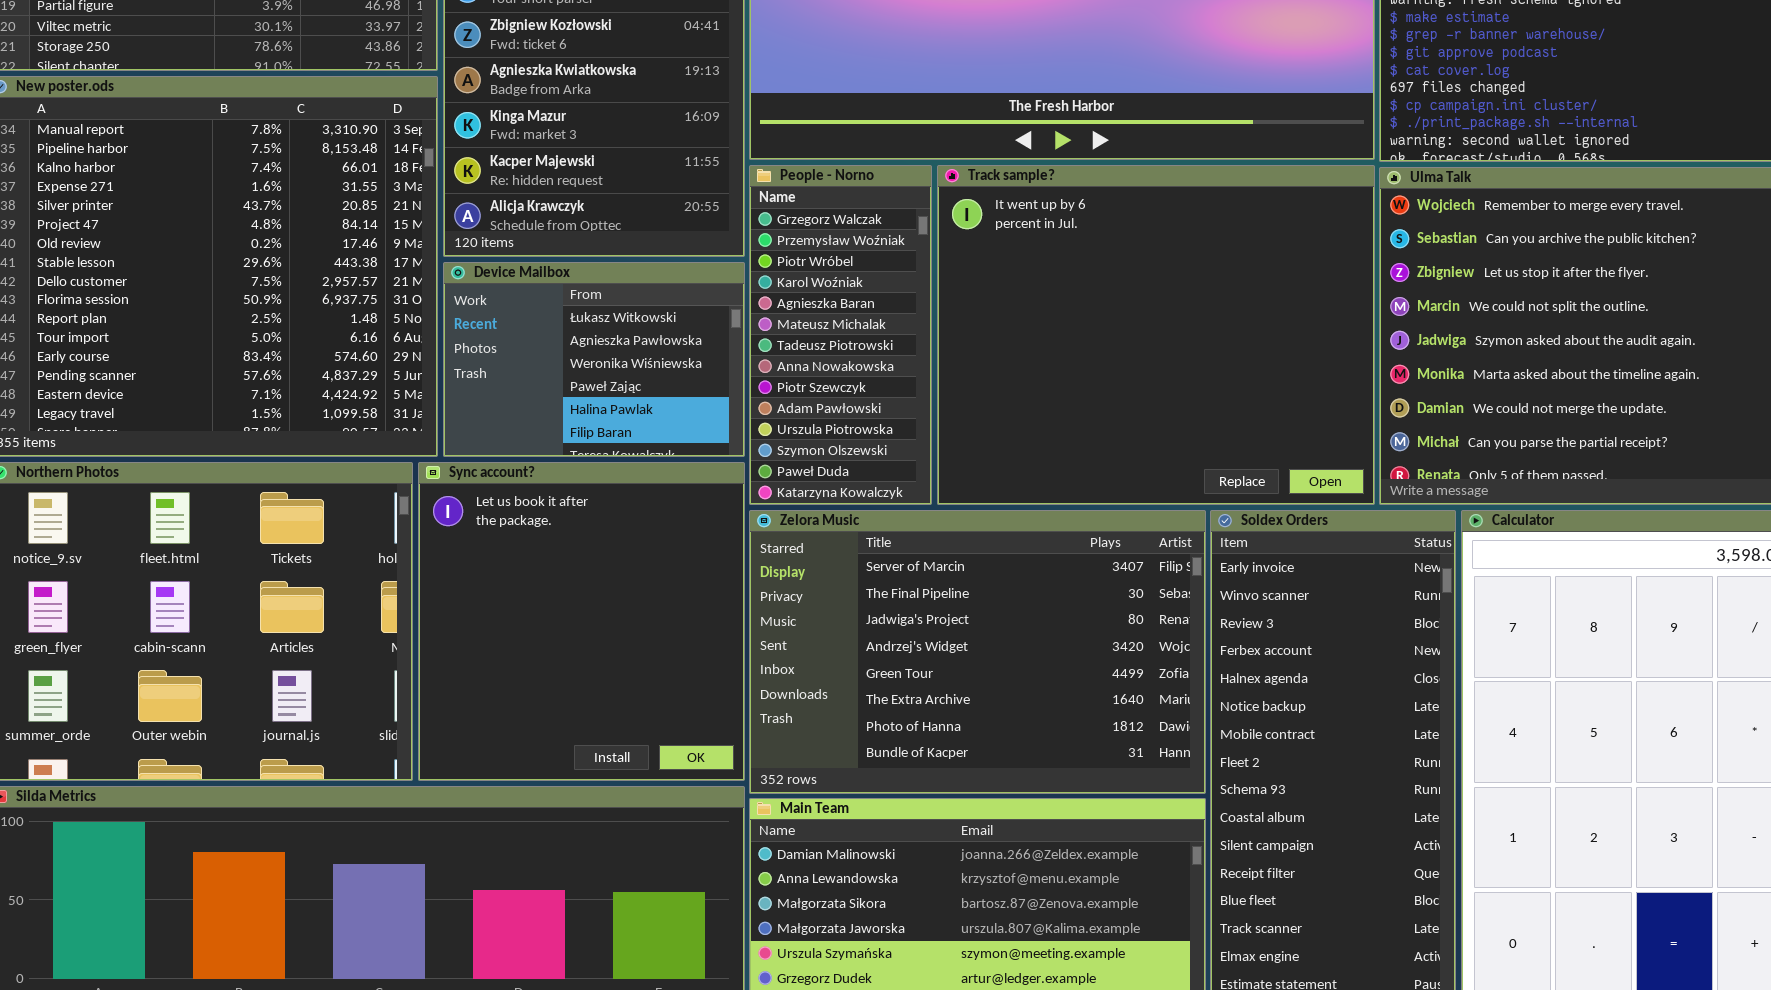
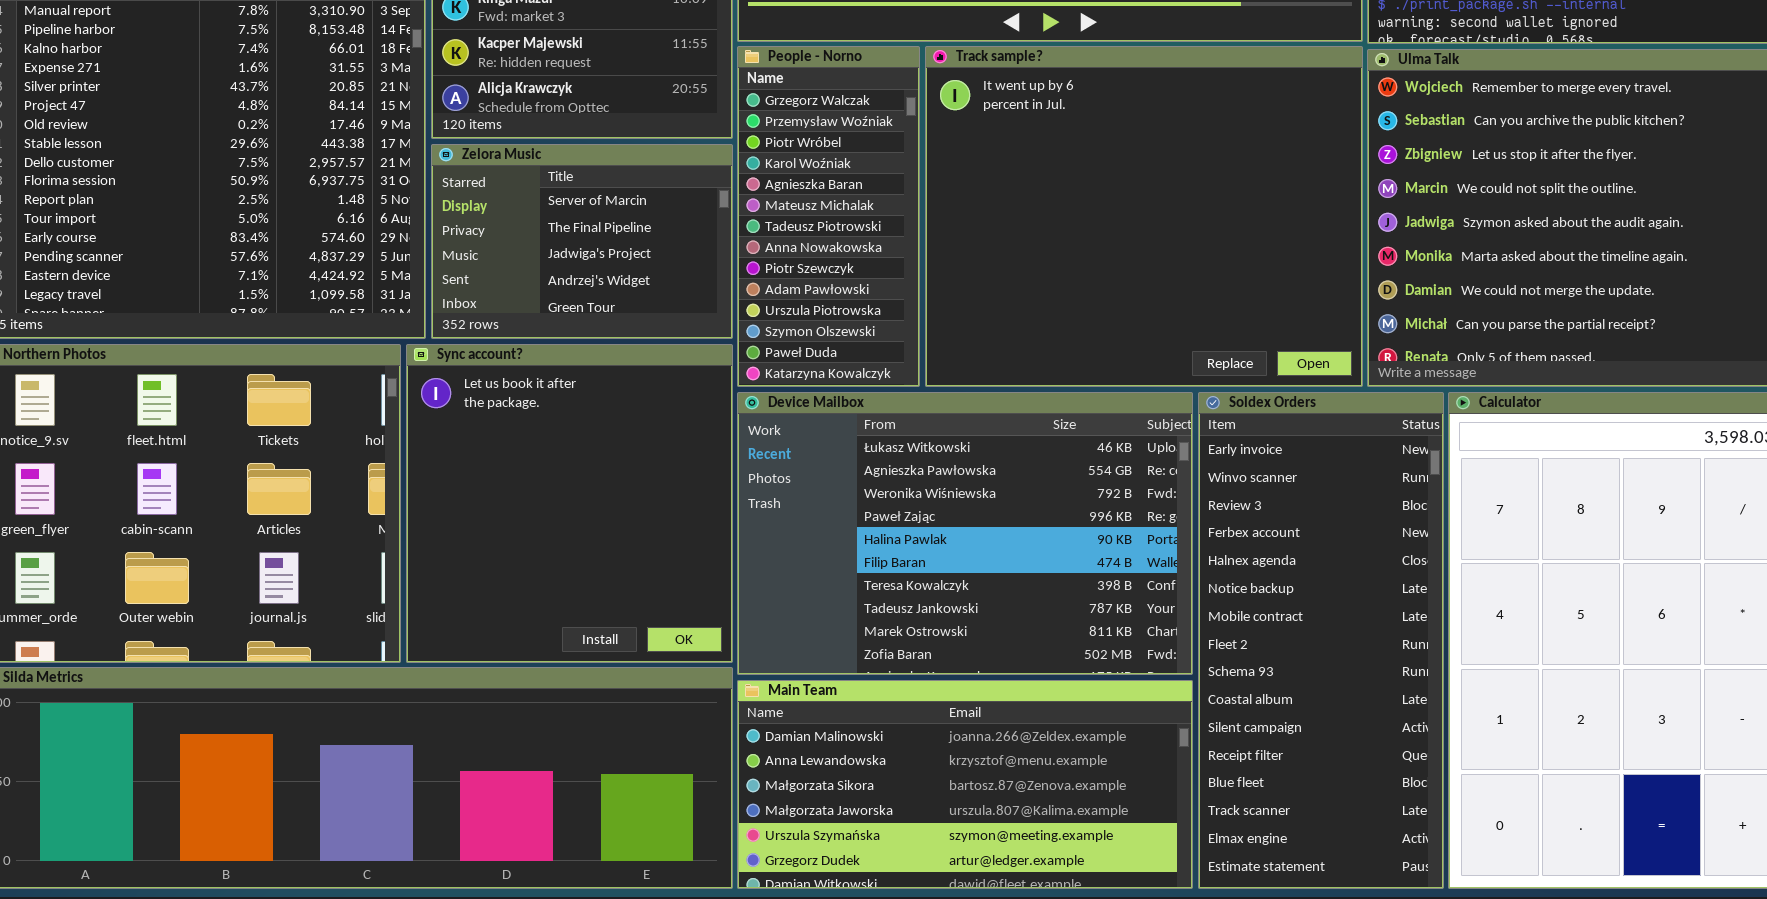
Device Mailbox: [443,262,745,457] -> [737,392,1193,675], moved, resized
Zelora Music: [749,510,1206,794] -> [431,144,733,339], moved, resized

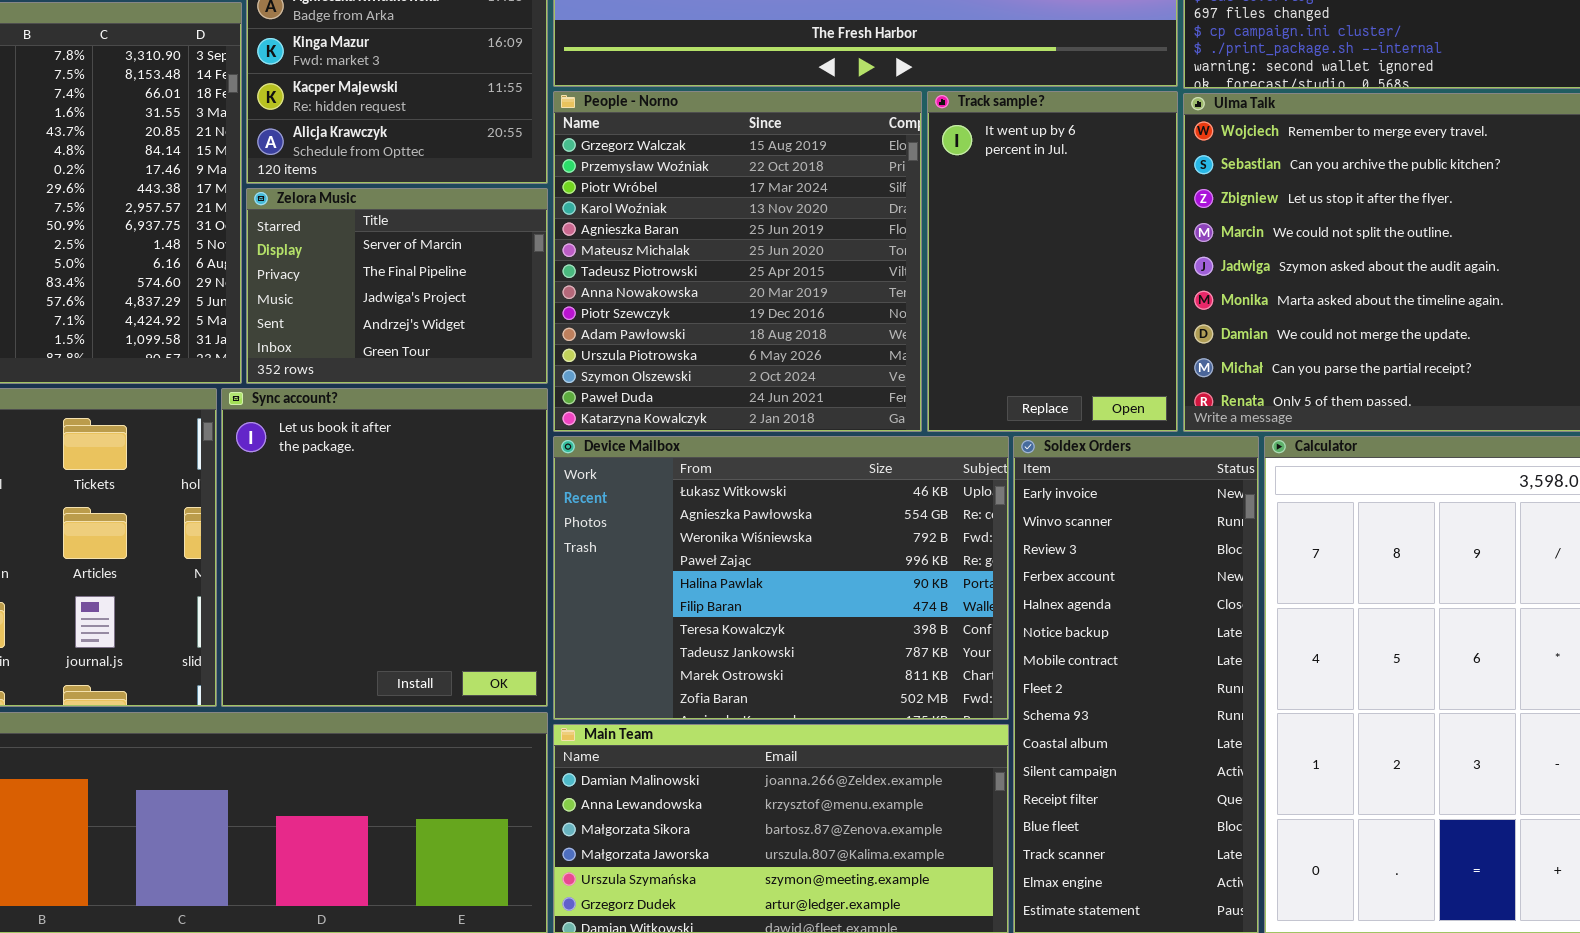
People - Norno: [737,46,920,387] -> [553,91,922,432], resized
Track sample?: [925,46,1363,387] -> [927,91,1178,432], resized

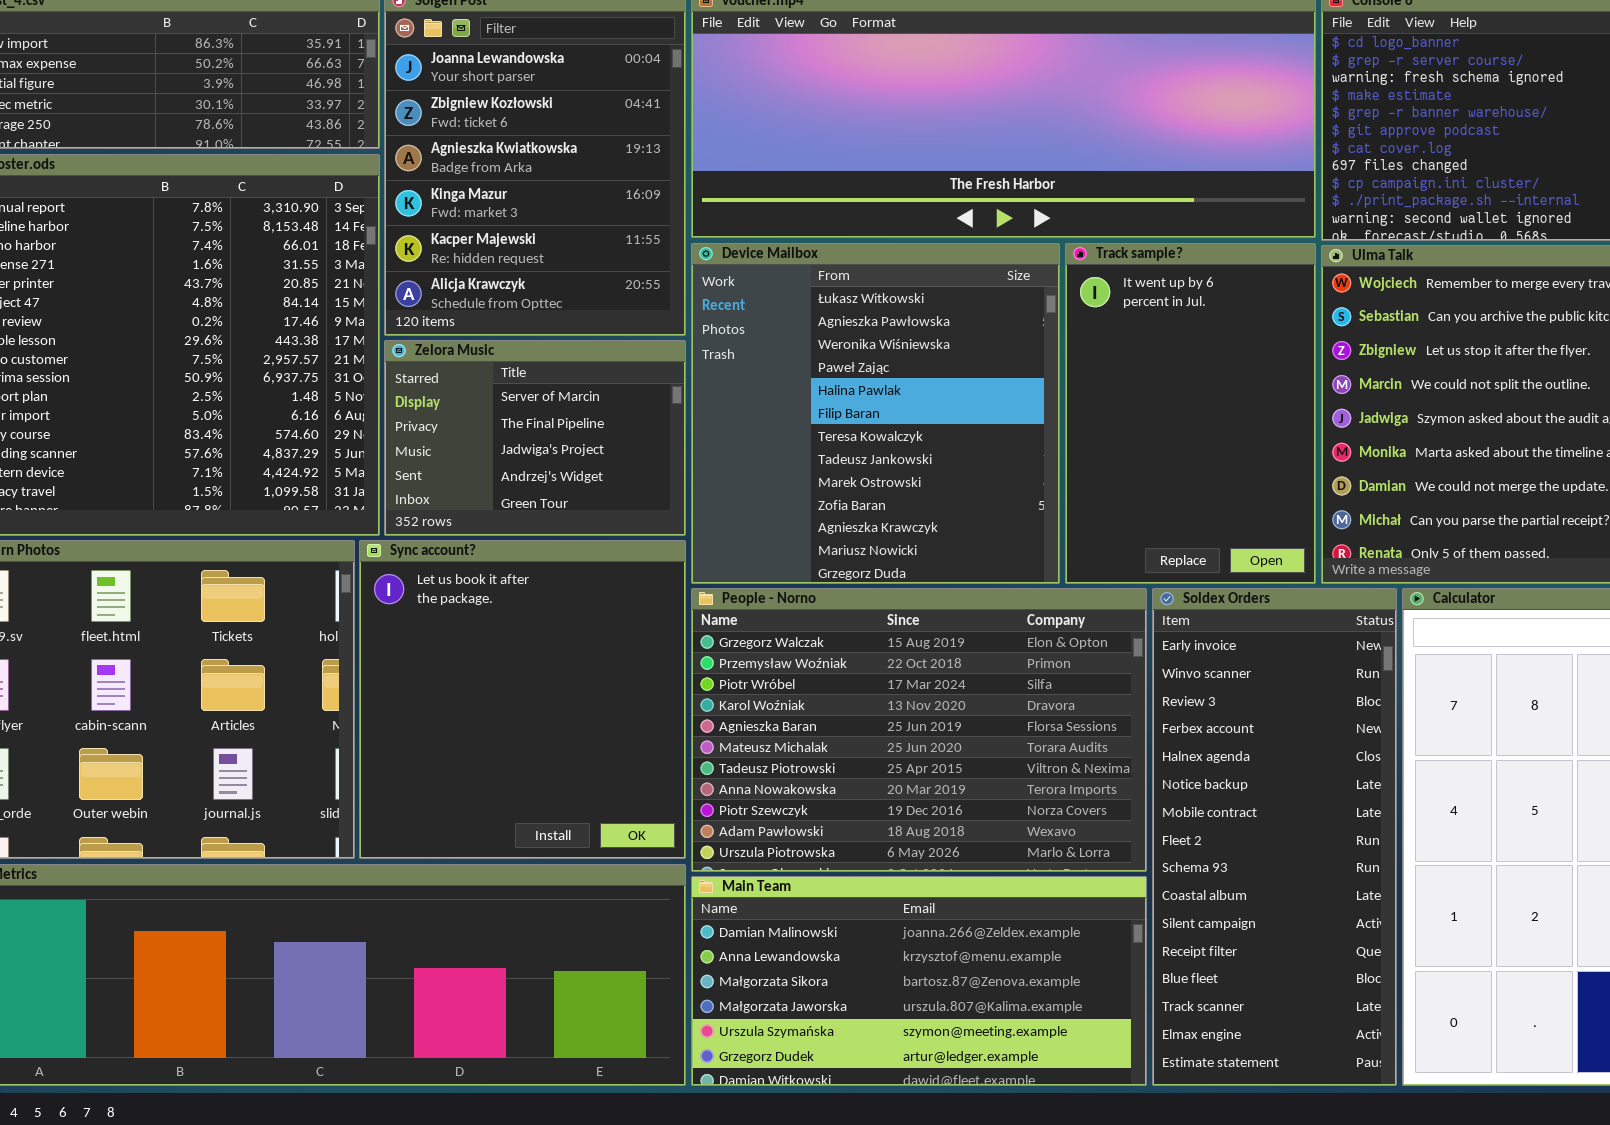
People - Norno: [553,91,922,432] -> [691,588,1147,872], moved, resized
Device Mailbox: [553,436,1009,720] -> [691,243,1060,584], moved, resized

